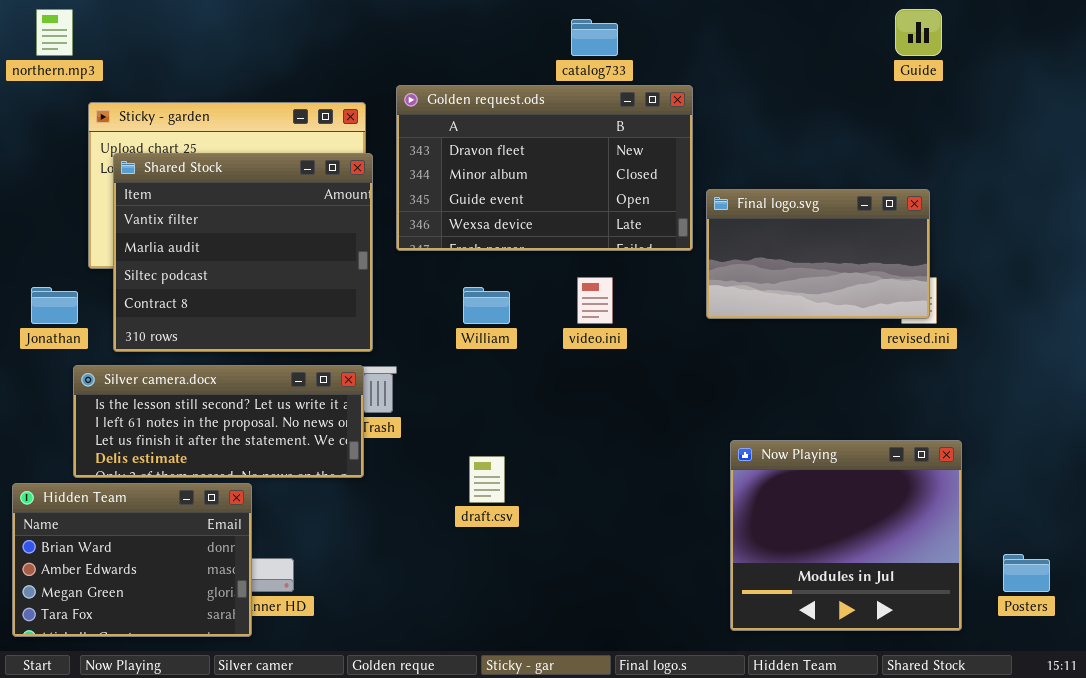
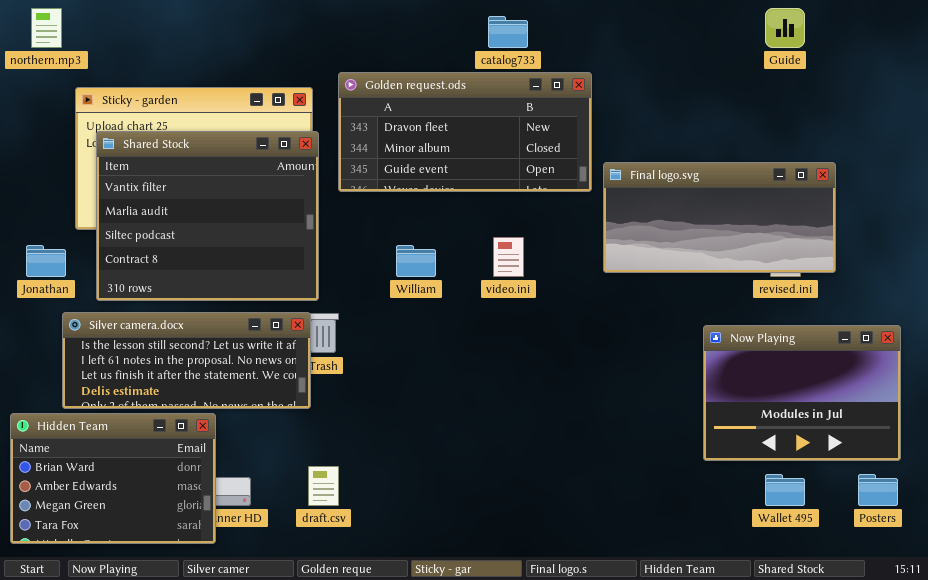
Golden request.ods: [396,85,693,251] -> [338,72,592,192], resized
Final logo.svg: [706,189,930,319] -> [603,162,836,273], resized
Now Playing: [730,440,962,631] -> [703,325,901,461], moved, resized
draft.csv: [469,456,505,503] -> [308,466,339,506], moved

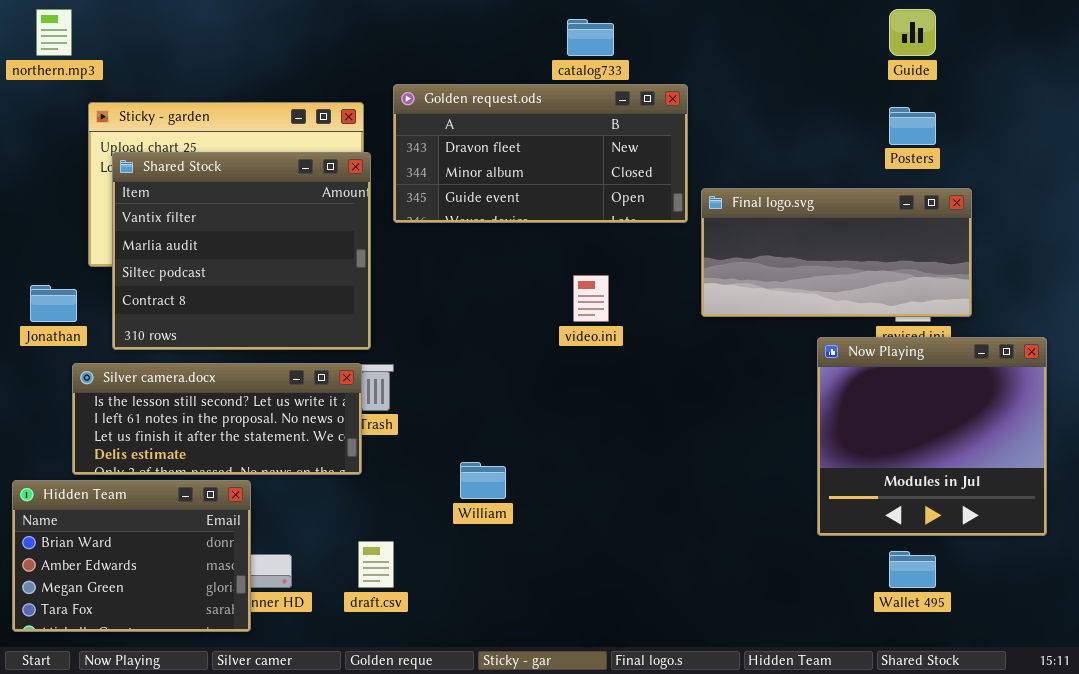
William: [396,245,436,277] -> [460,462,506,499], moved
Now Playing: [703,325,901,461] -> [817,337,1047,536], resized
Posters: [858,474,898,506] -> [889,107,936,145], moved

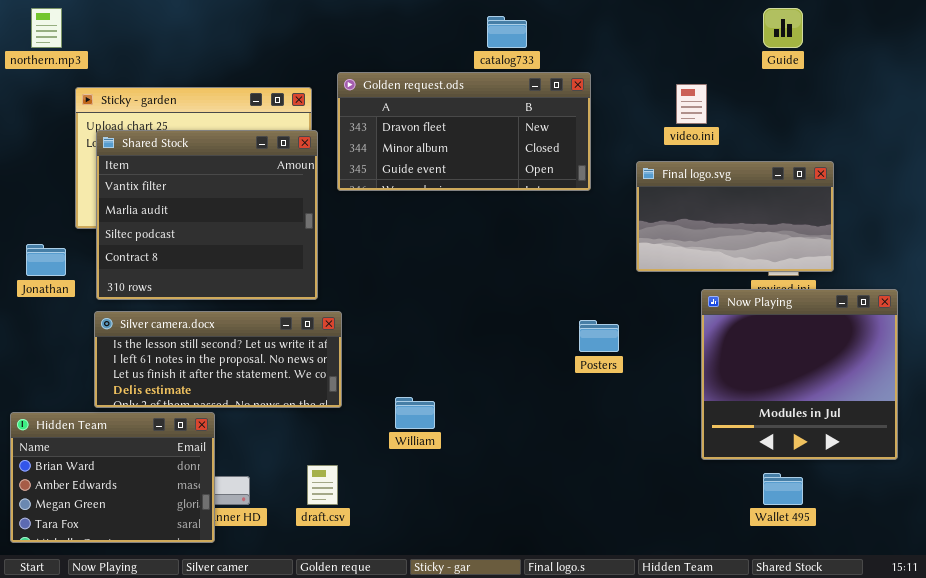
Posters: [889,107,936,145] -> [579,320,619,352], moved
Final logo.svg: [701,188,972,317] -> [636,161,834,272], resized
video.ini: [573,275,609,322] -> [676,84,707,124], moved
Silver camera.docx: [72,363,362,475] -> [94,311,342,408], moved

